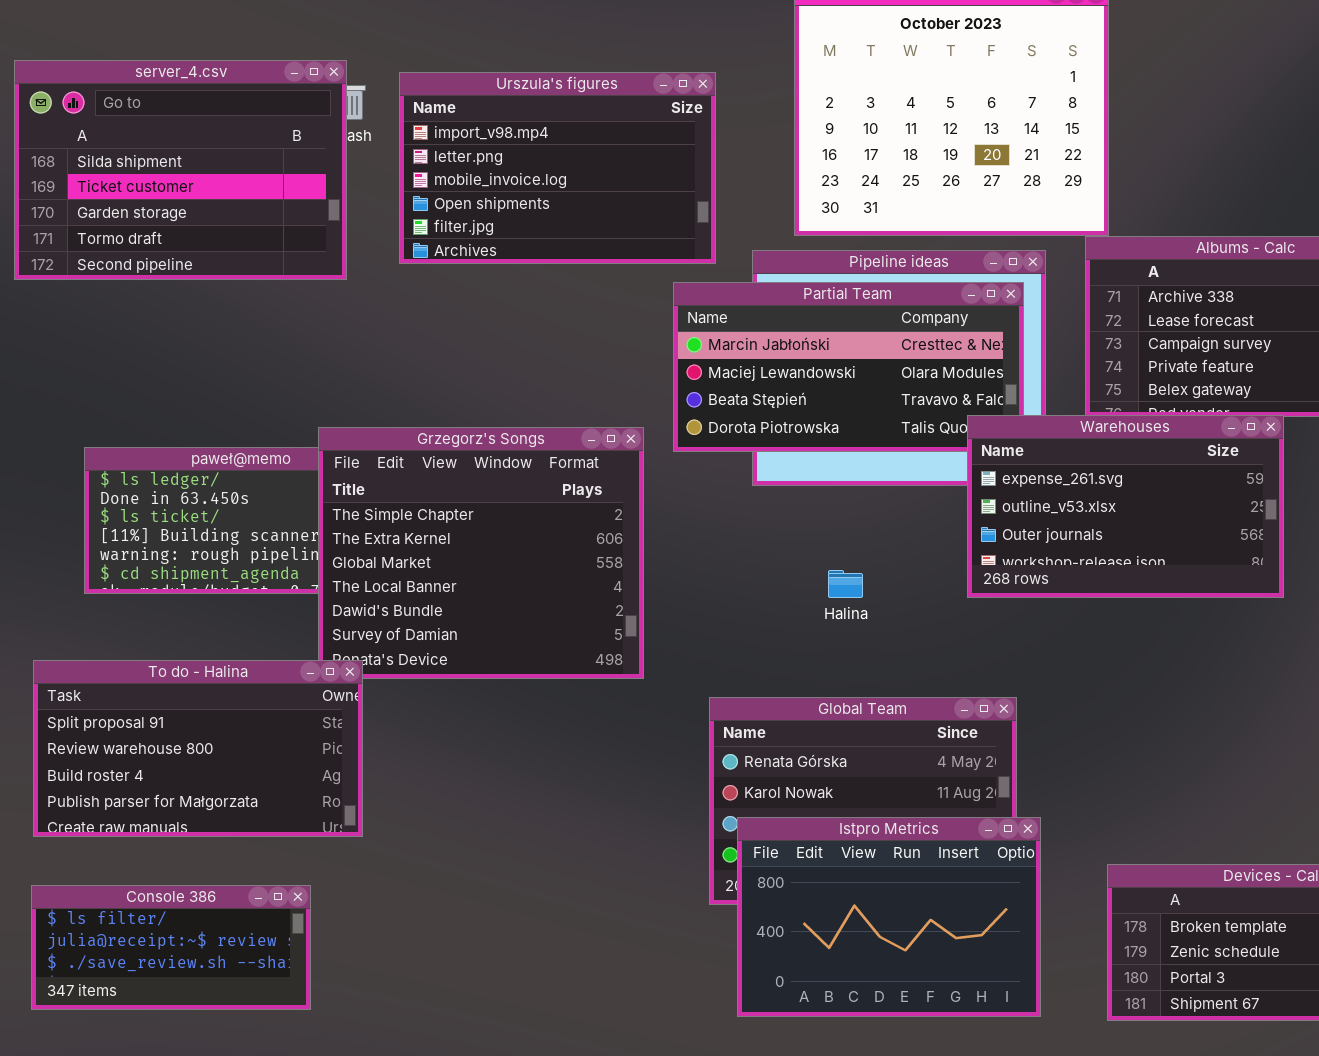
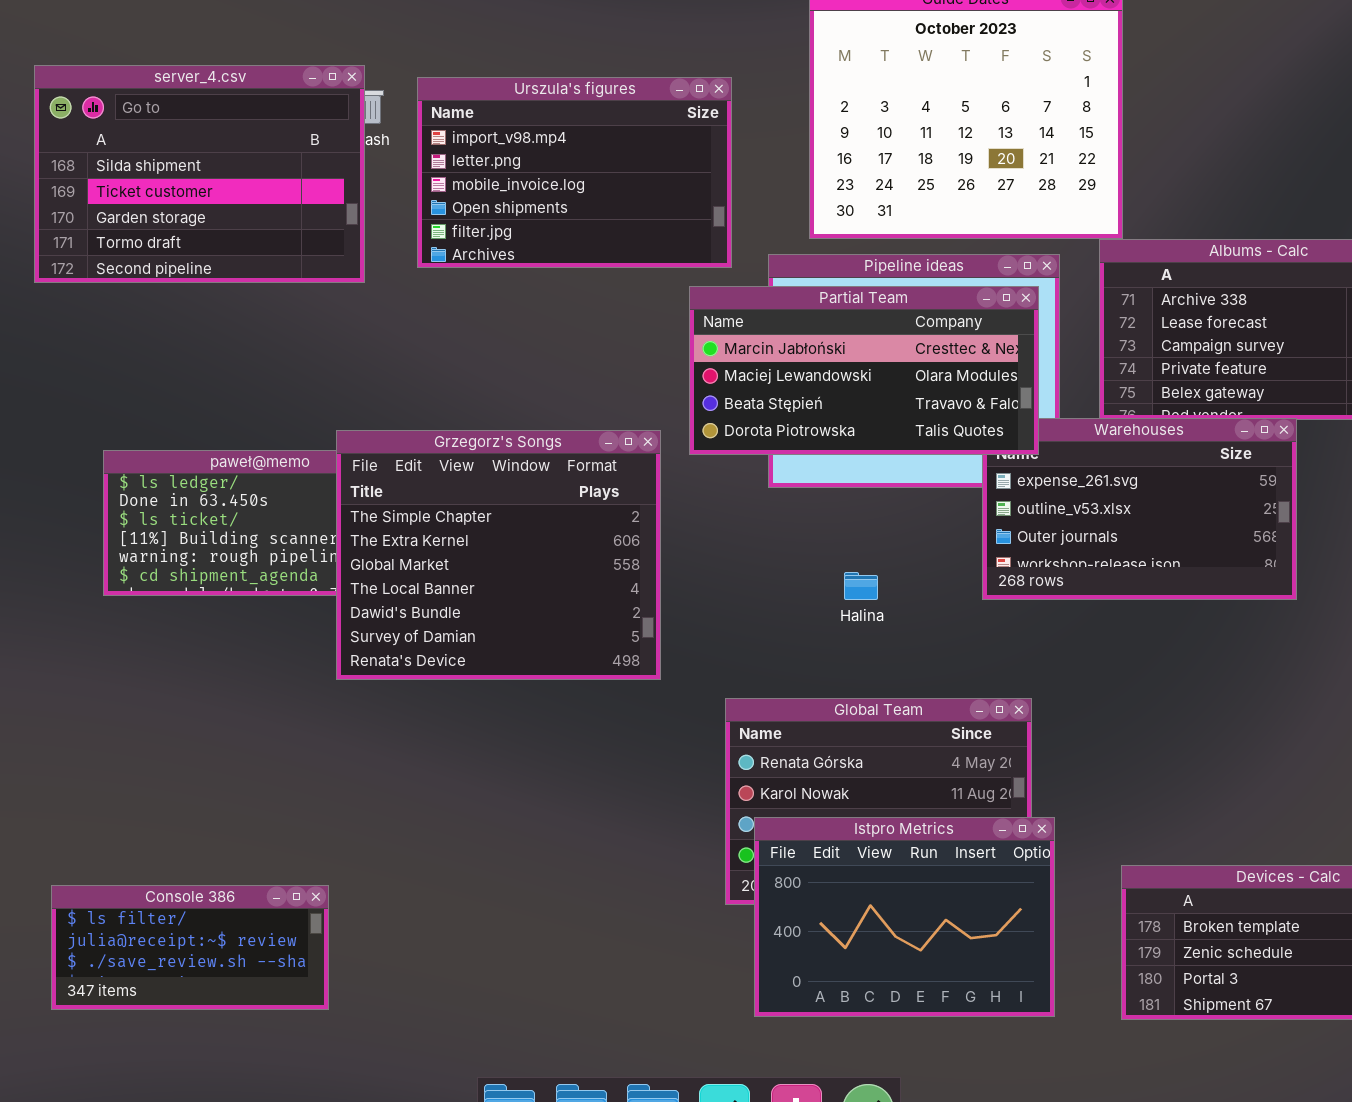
Partial Team: [673,282,1024,452] -> [689,286,1039,455], raised
To do - Halina: [33,660,363,837] -> none, closed

